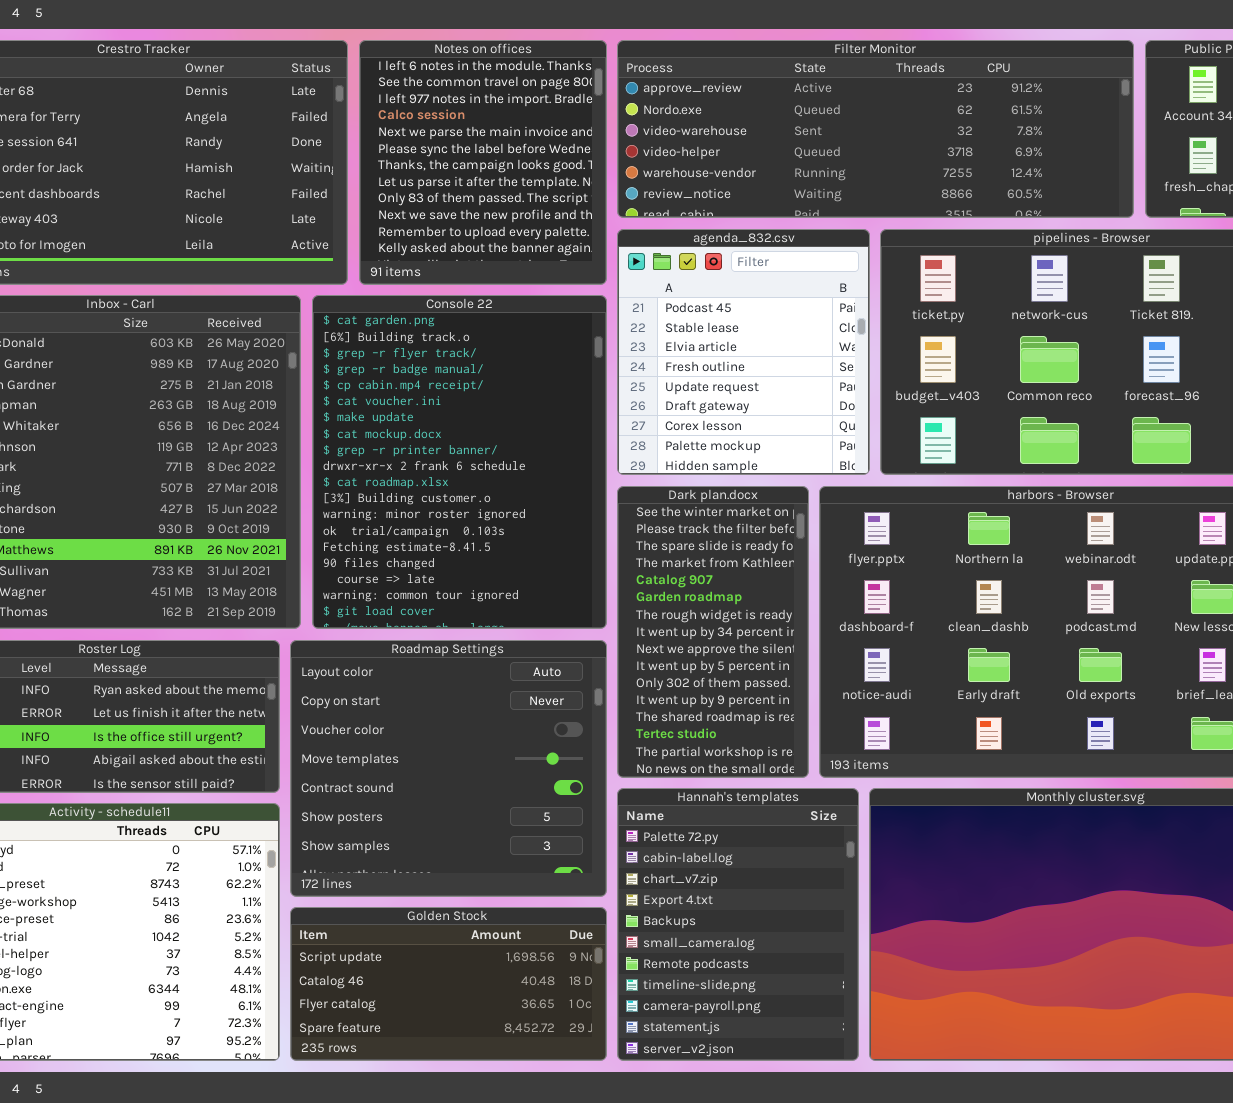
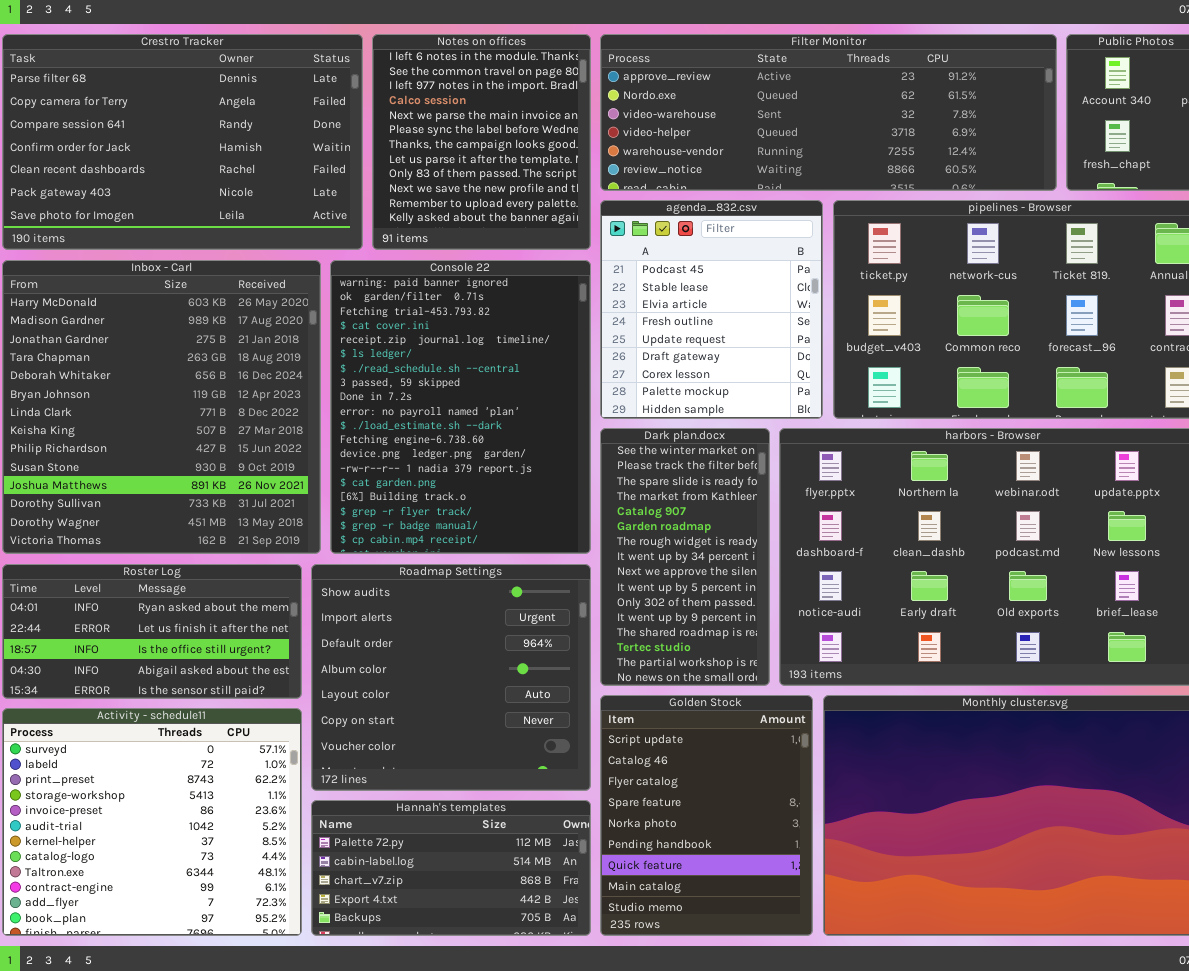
Console 22: [312,295,607,629] -> [330,260,591,554], scrolled up 14 rows
Roadmap Settings: [290,640,607,897] -> [311,564,591,791], scrolled up 4 rows
Hannah's templates: [617,788,859,1061] -> [311,800,591,936], moved, resized
Golden Stock: [290,907,607,1061] -> [600,695,813,936], moved, resized

